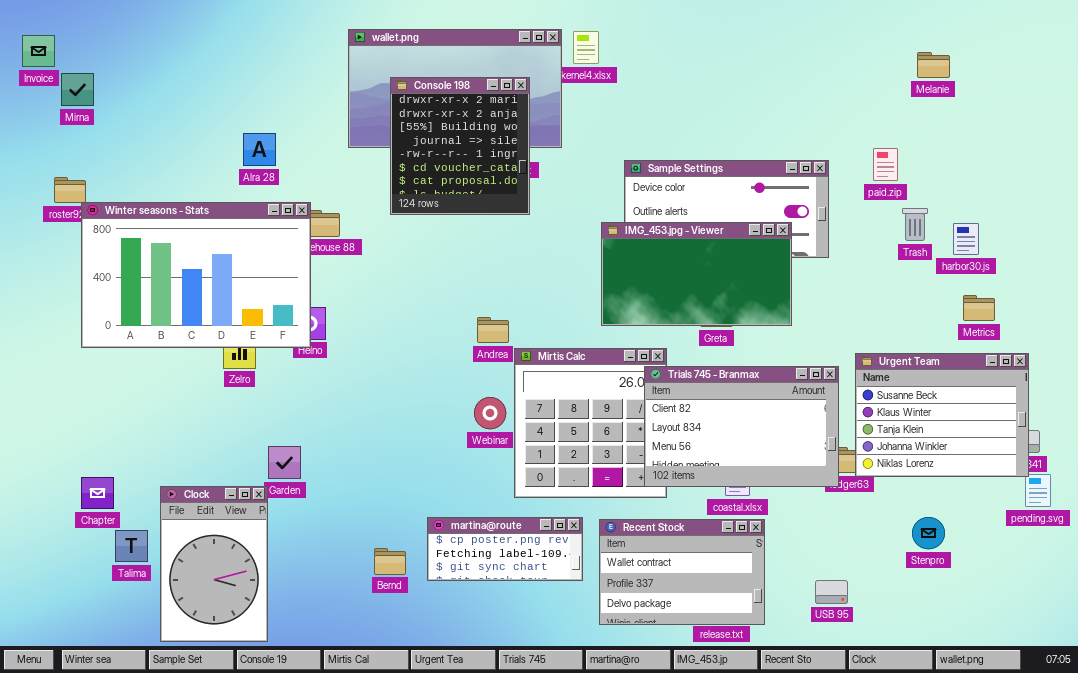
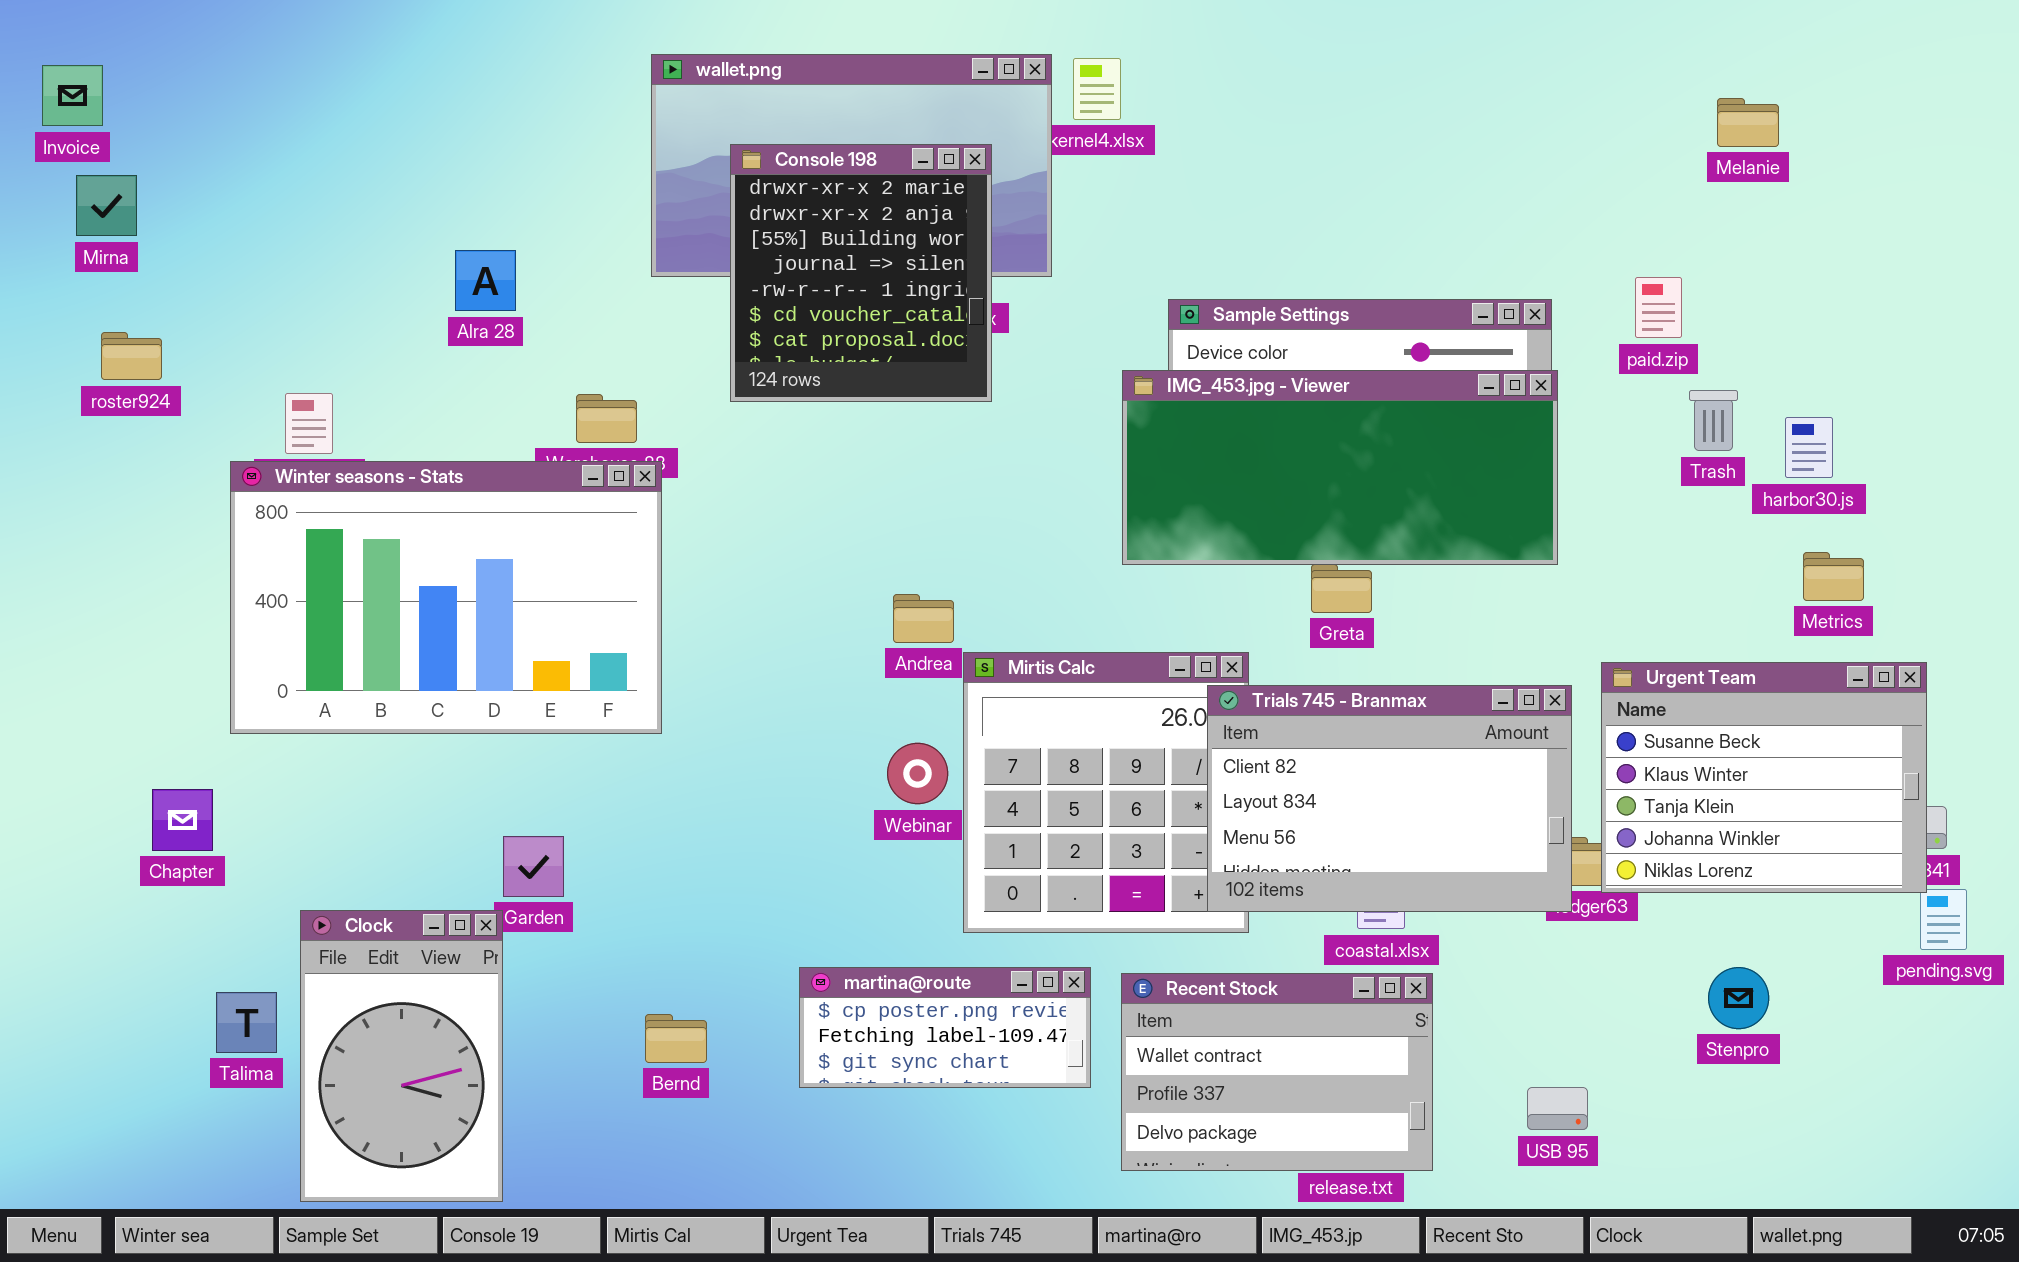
Mirna: [61,73,94,106] -> [76,175,137,236], moved
Winter seasons - Stats: [81,202,311,348] -> [230,461,662,734], moved
IMG_453.jpg - Viewer: [601,222,792,326] -> [1122,370,1558,565], moved, resized
Chapter: [81,477,114,509] -> [152,789,213,851], moved
Bernd: [374,548,406,575] -> [645,1014,707,1063], moved

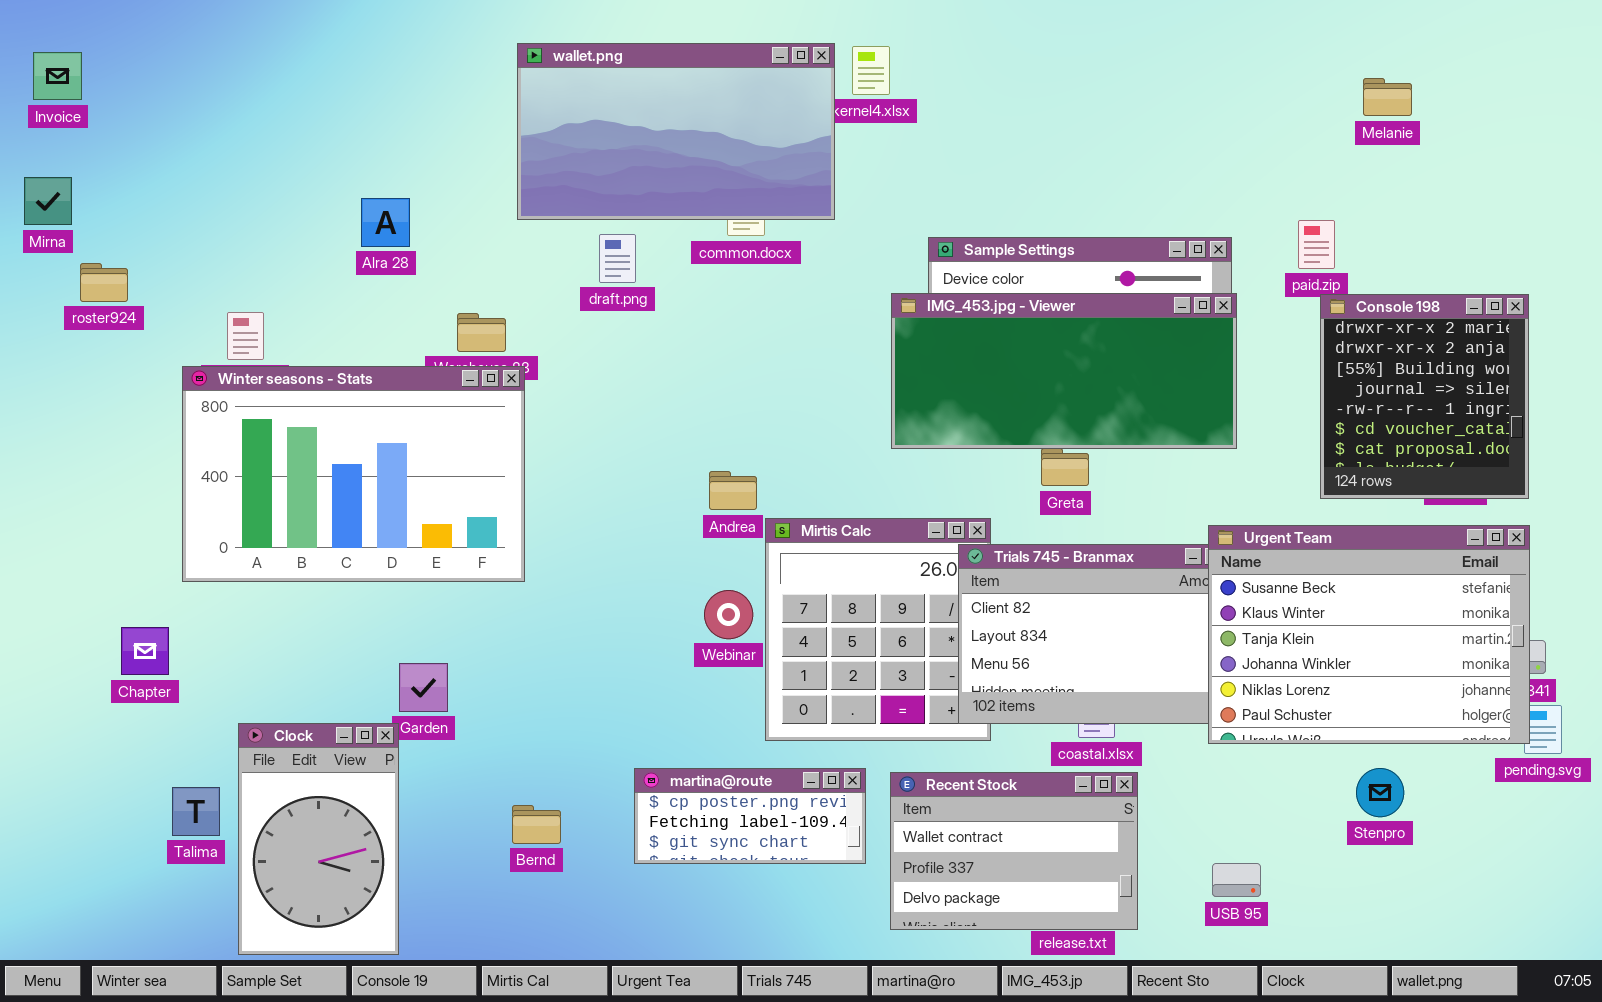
Console 198: [730,144,992,402] -> [1320,294,1529,499], moved
Mirna: [76,175,137,236] -> [24,177,72,225], moved
Urgent Team: [1601,662,1927,893] -> [1208,525,1530,744], resized

